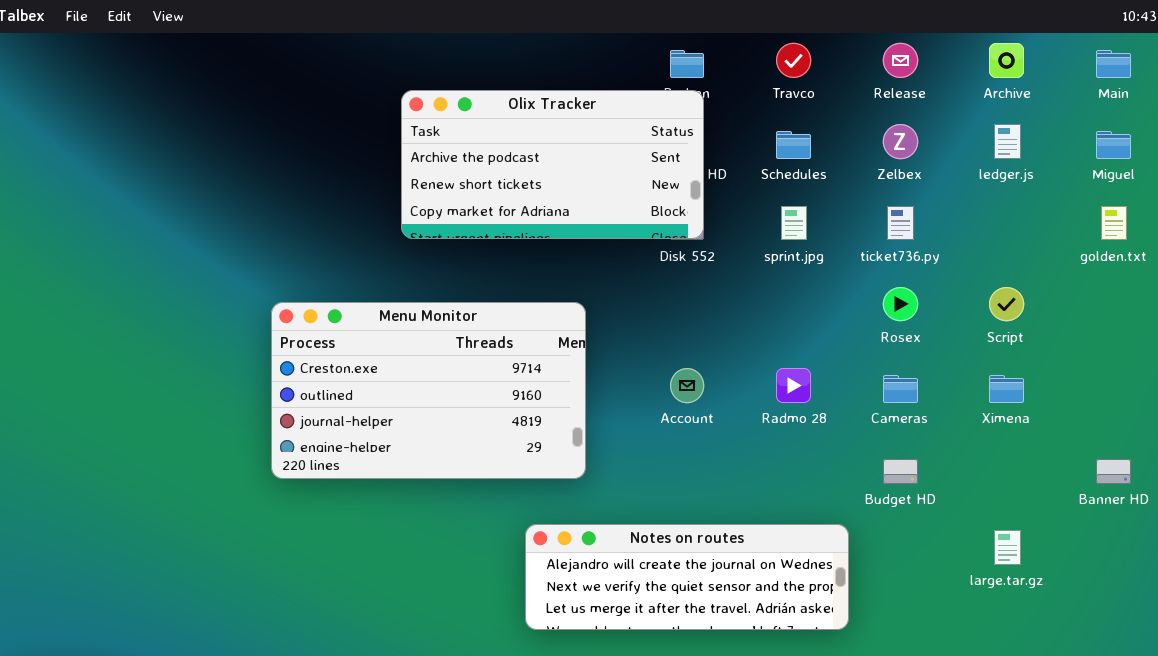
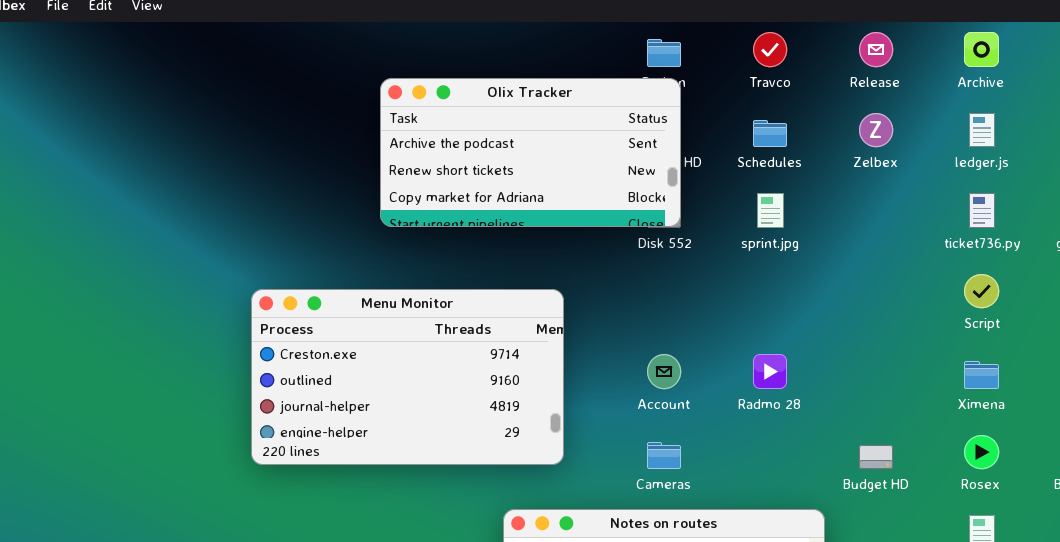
ticket736.py: [887,206,914,240] -> [969,193,995,228], moved
Rosex: [883,287,918,321] -> [964,435,999,469], moved
Cameras: [883,375,918,403] -> [647,442,681,469], moved

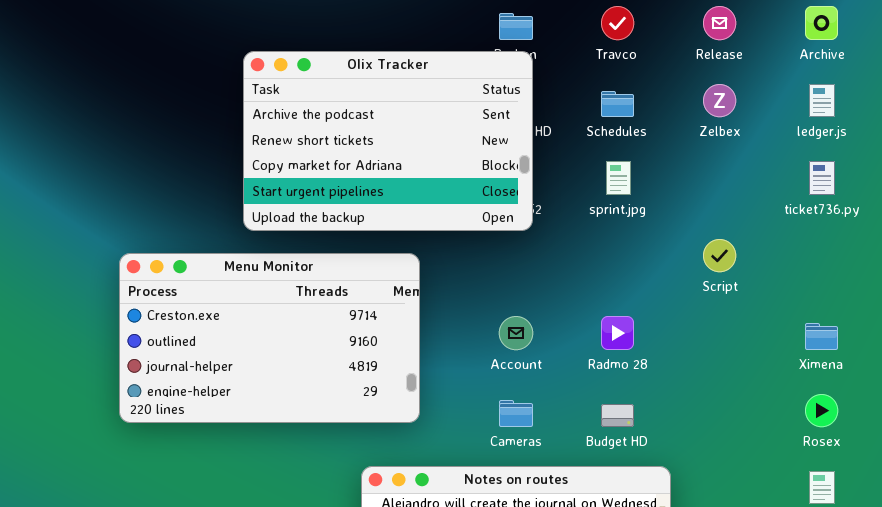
Olix Tracker: [380,78,681,227] -> [243,51,533,231], resized
Script: [964,274,999,308] -> [703,239,736,272], moved
Budget HD: [859,445,893,469] -> [601,404,634,427], moved

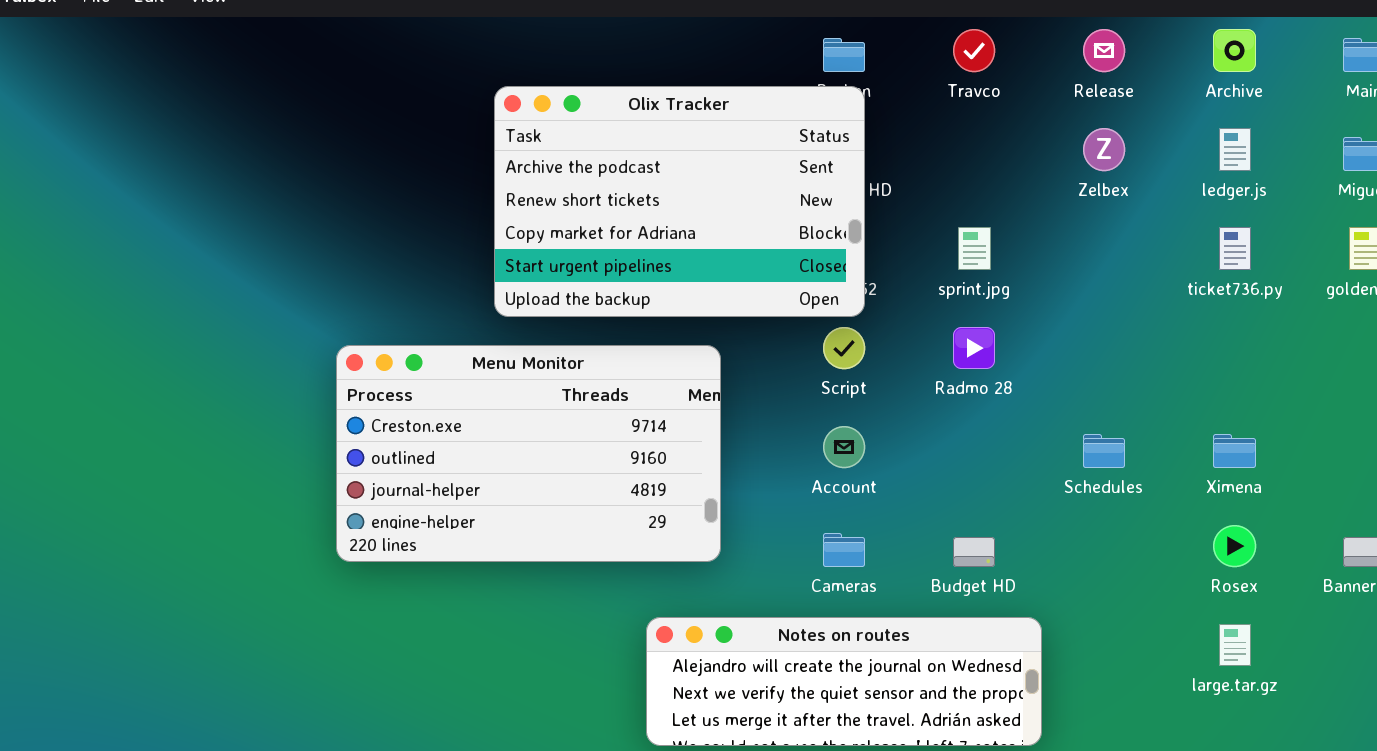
Schedules: [601,91,634,117] -> [1083,434,1125,468], moved
Script: [703,239,736,272] -> [823,327,865,369], moved
Radmo 28: [601,316,634,350] -> [953,327,995,369], moved

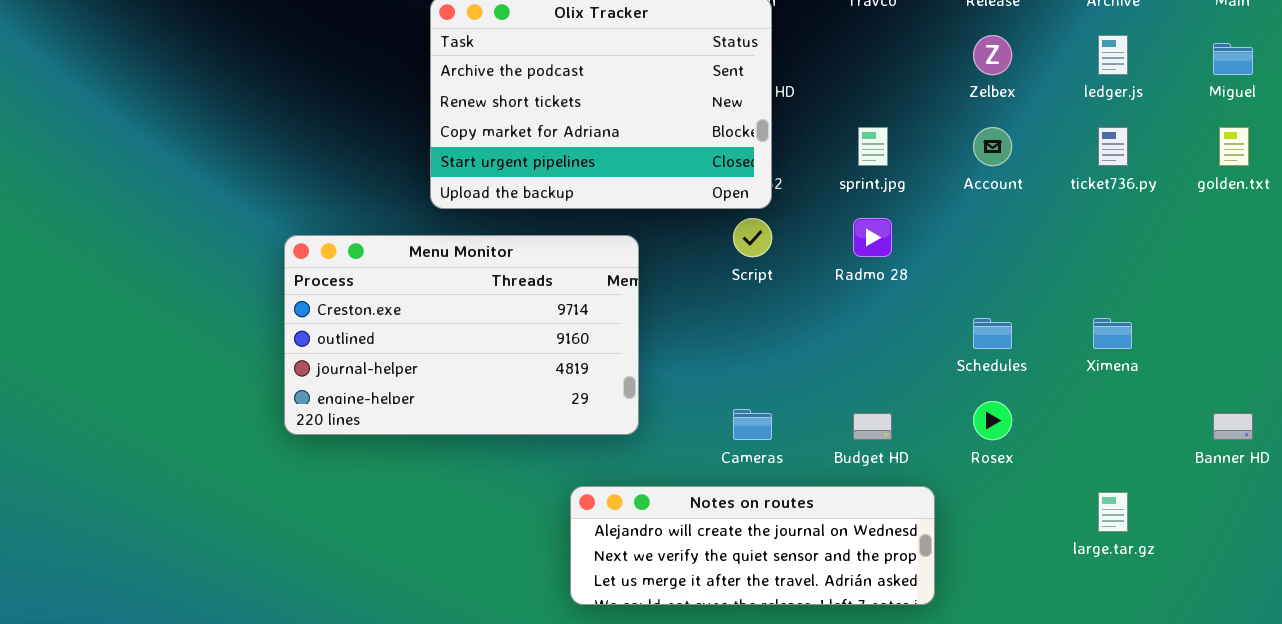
Account: [823,426,865,468] -> [973,127,1012,166], moved
Rosex: [1213,525,1256,567] -> [973,401,1012,440], moved

